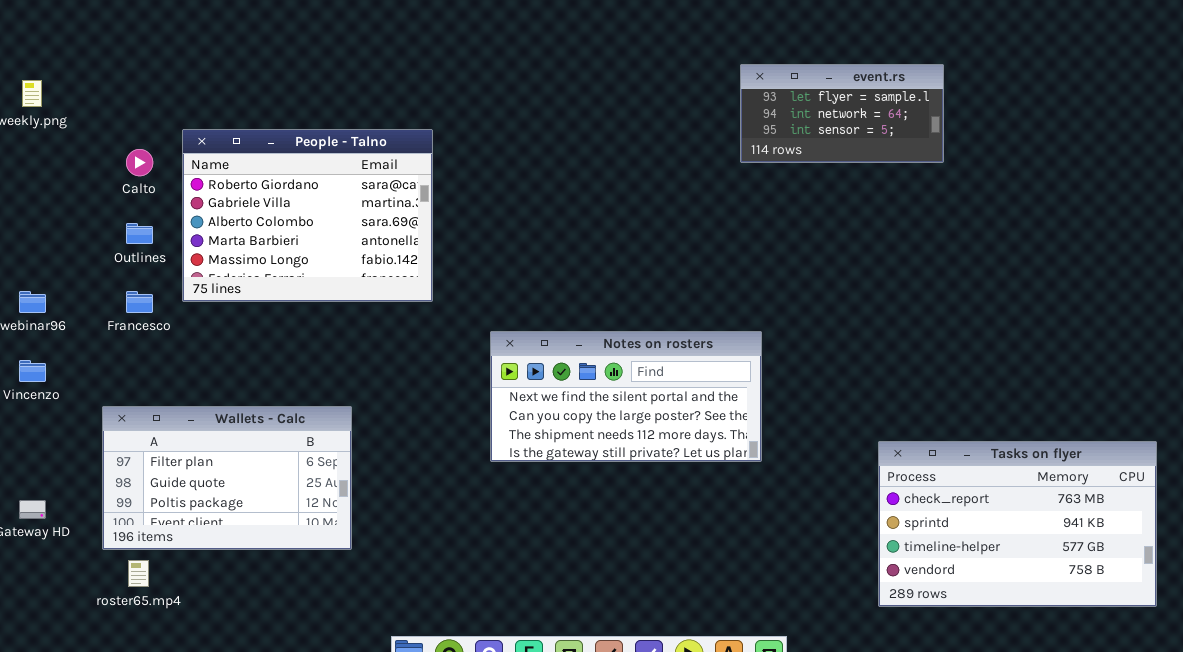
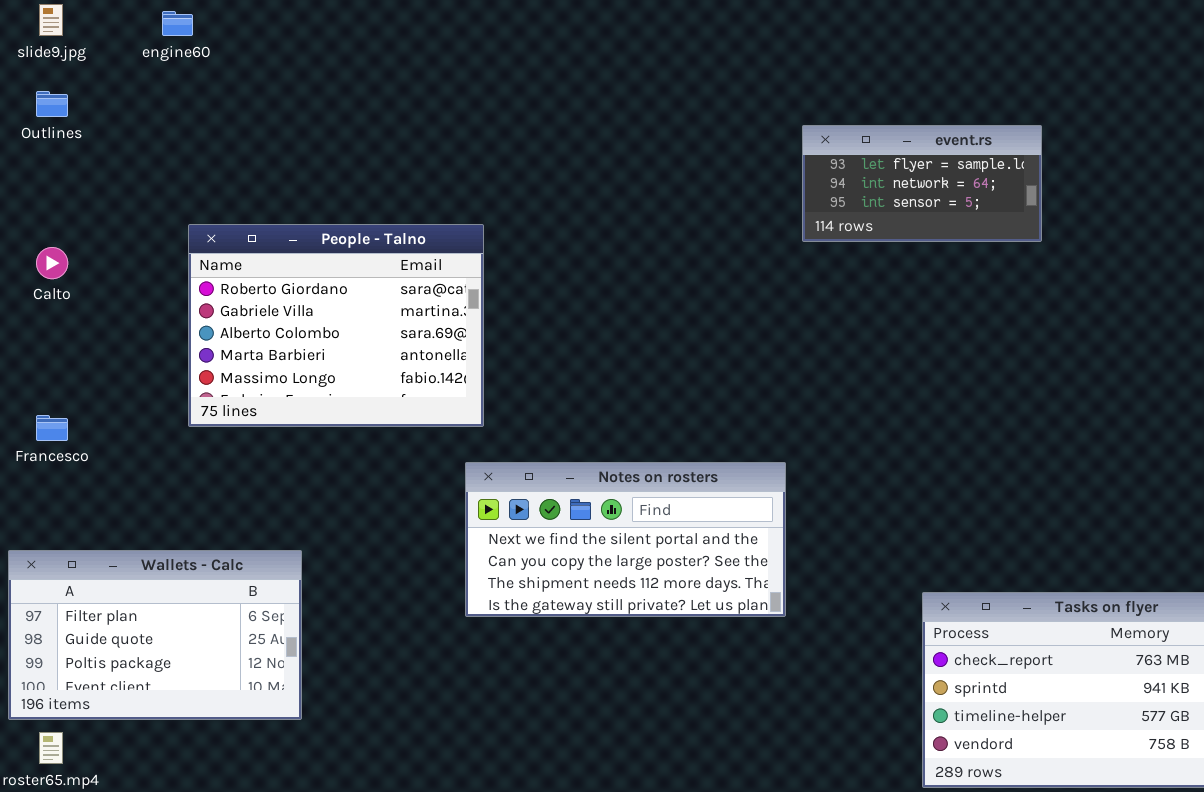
event.rs: [740,64,944,163] -> [802,125,1042,242], moved
People - Talno: [182,129,433,302] -> [188,224,484,427], moved
Outlines: [126,223,153,244] -> [36,91,68,117], moved

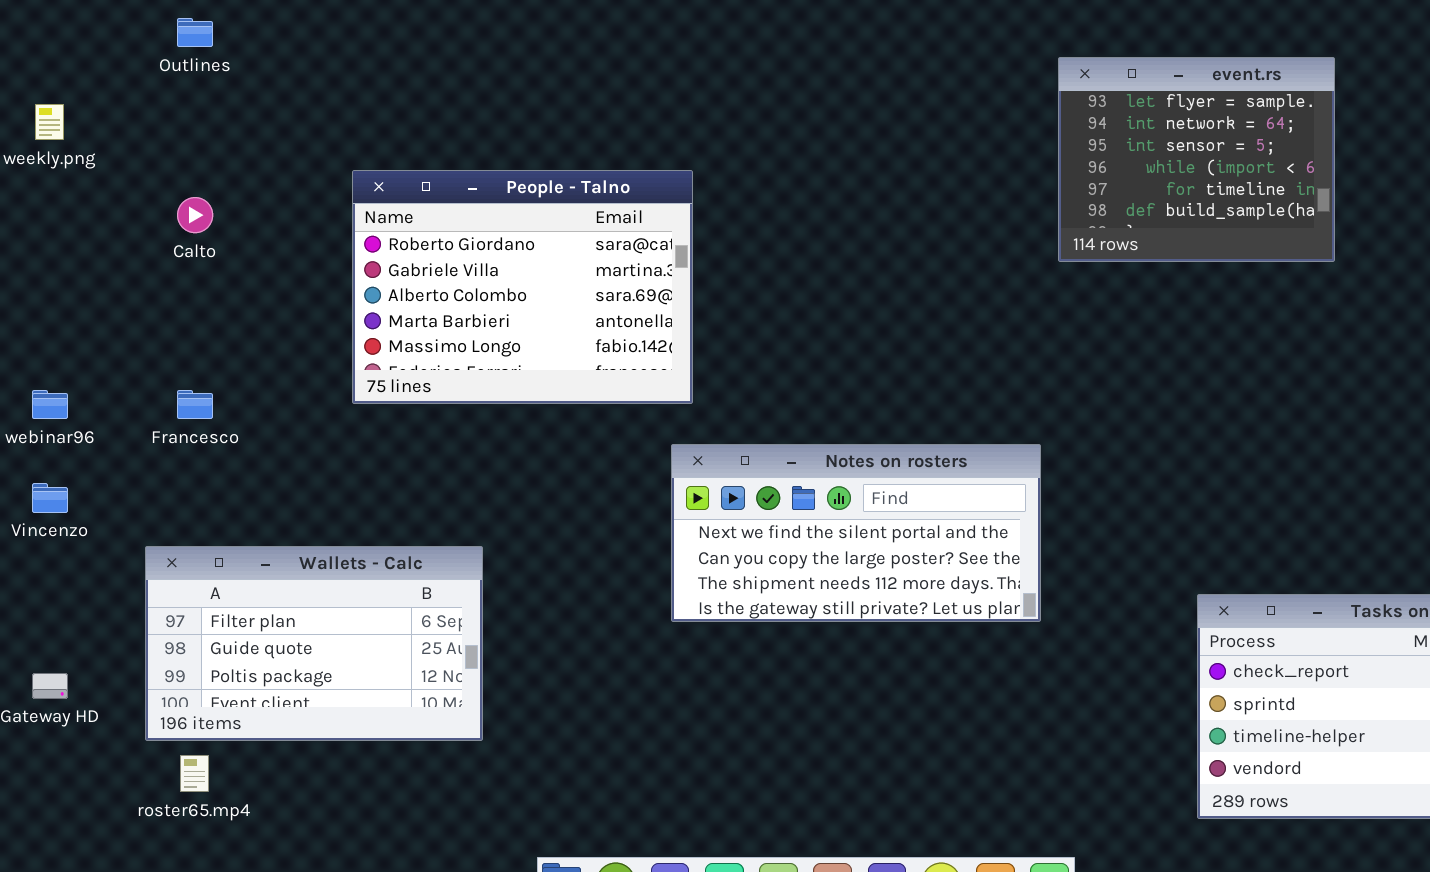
event.rs: [802,125,1042,242] -> [1058,57,1335,262], resized

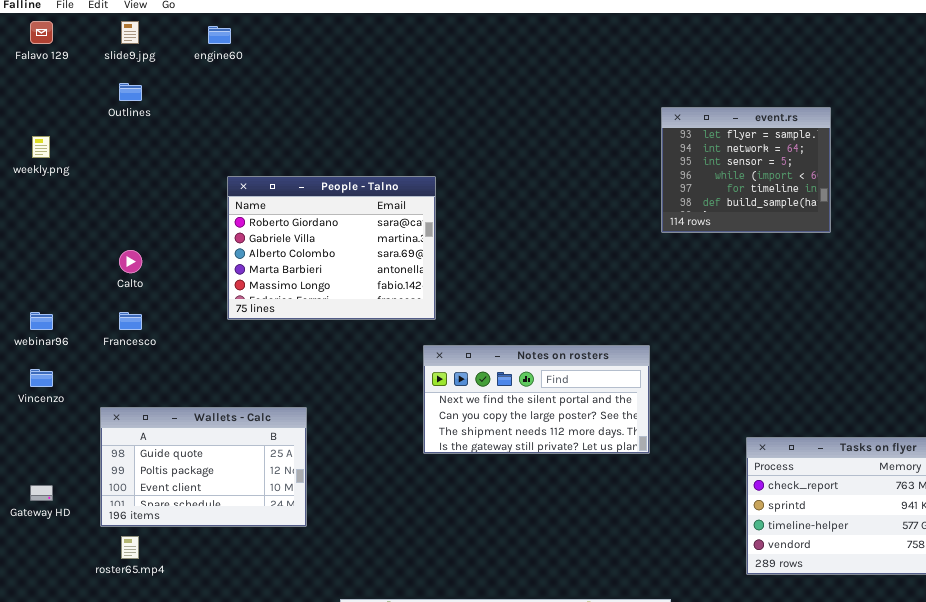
Calto: [177,197,213,233] -> [119,250,142,273], moved
Wallets - Calc: [145,546,483,741] -> [100,407,307,527], scrolled down 1 row

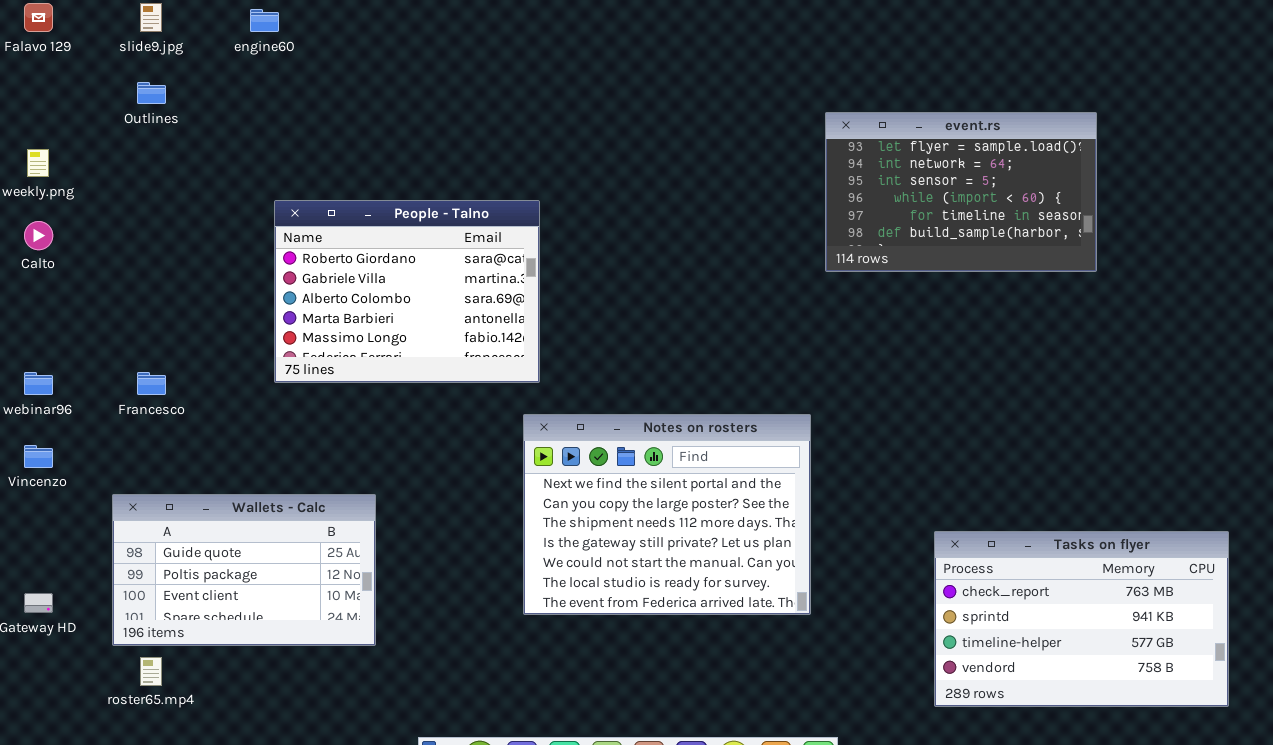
event.rs: [661,107,831,233] -> [825,112,1097,272], resized
Calto: [119,250,142,273] -> [24,221,53,250], moved
Notes on rosters: [423,345,650,454] -> [523,414,811,615], resized

